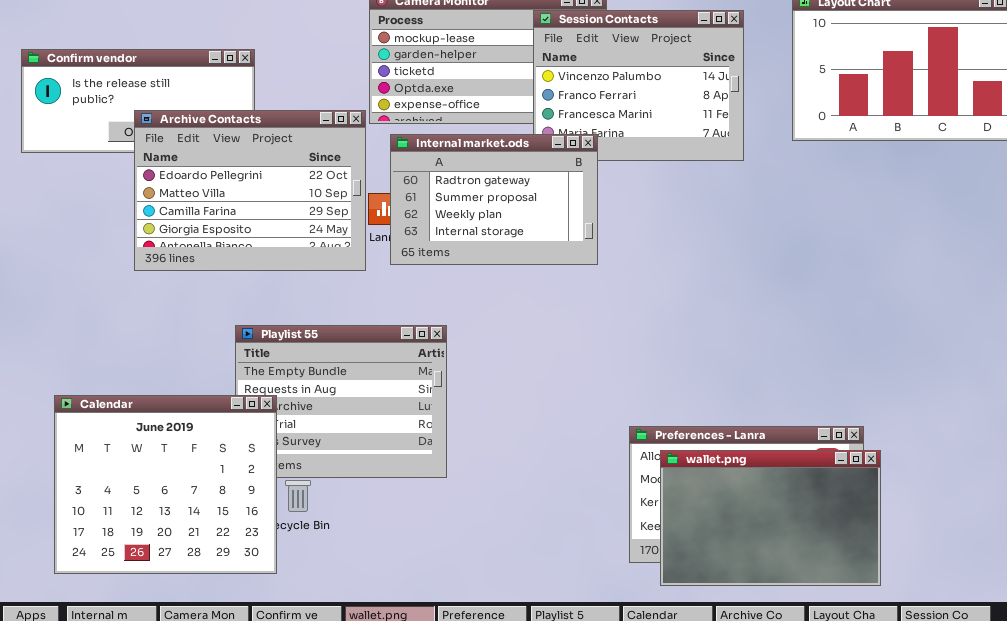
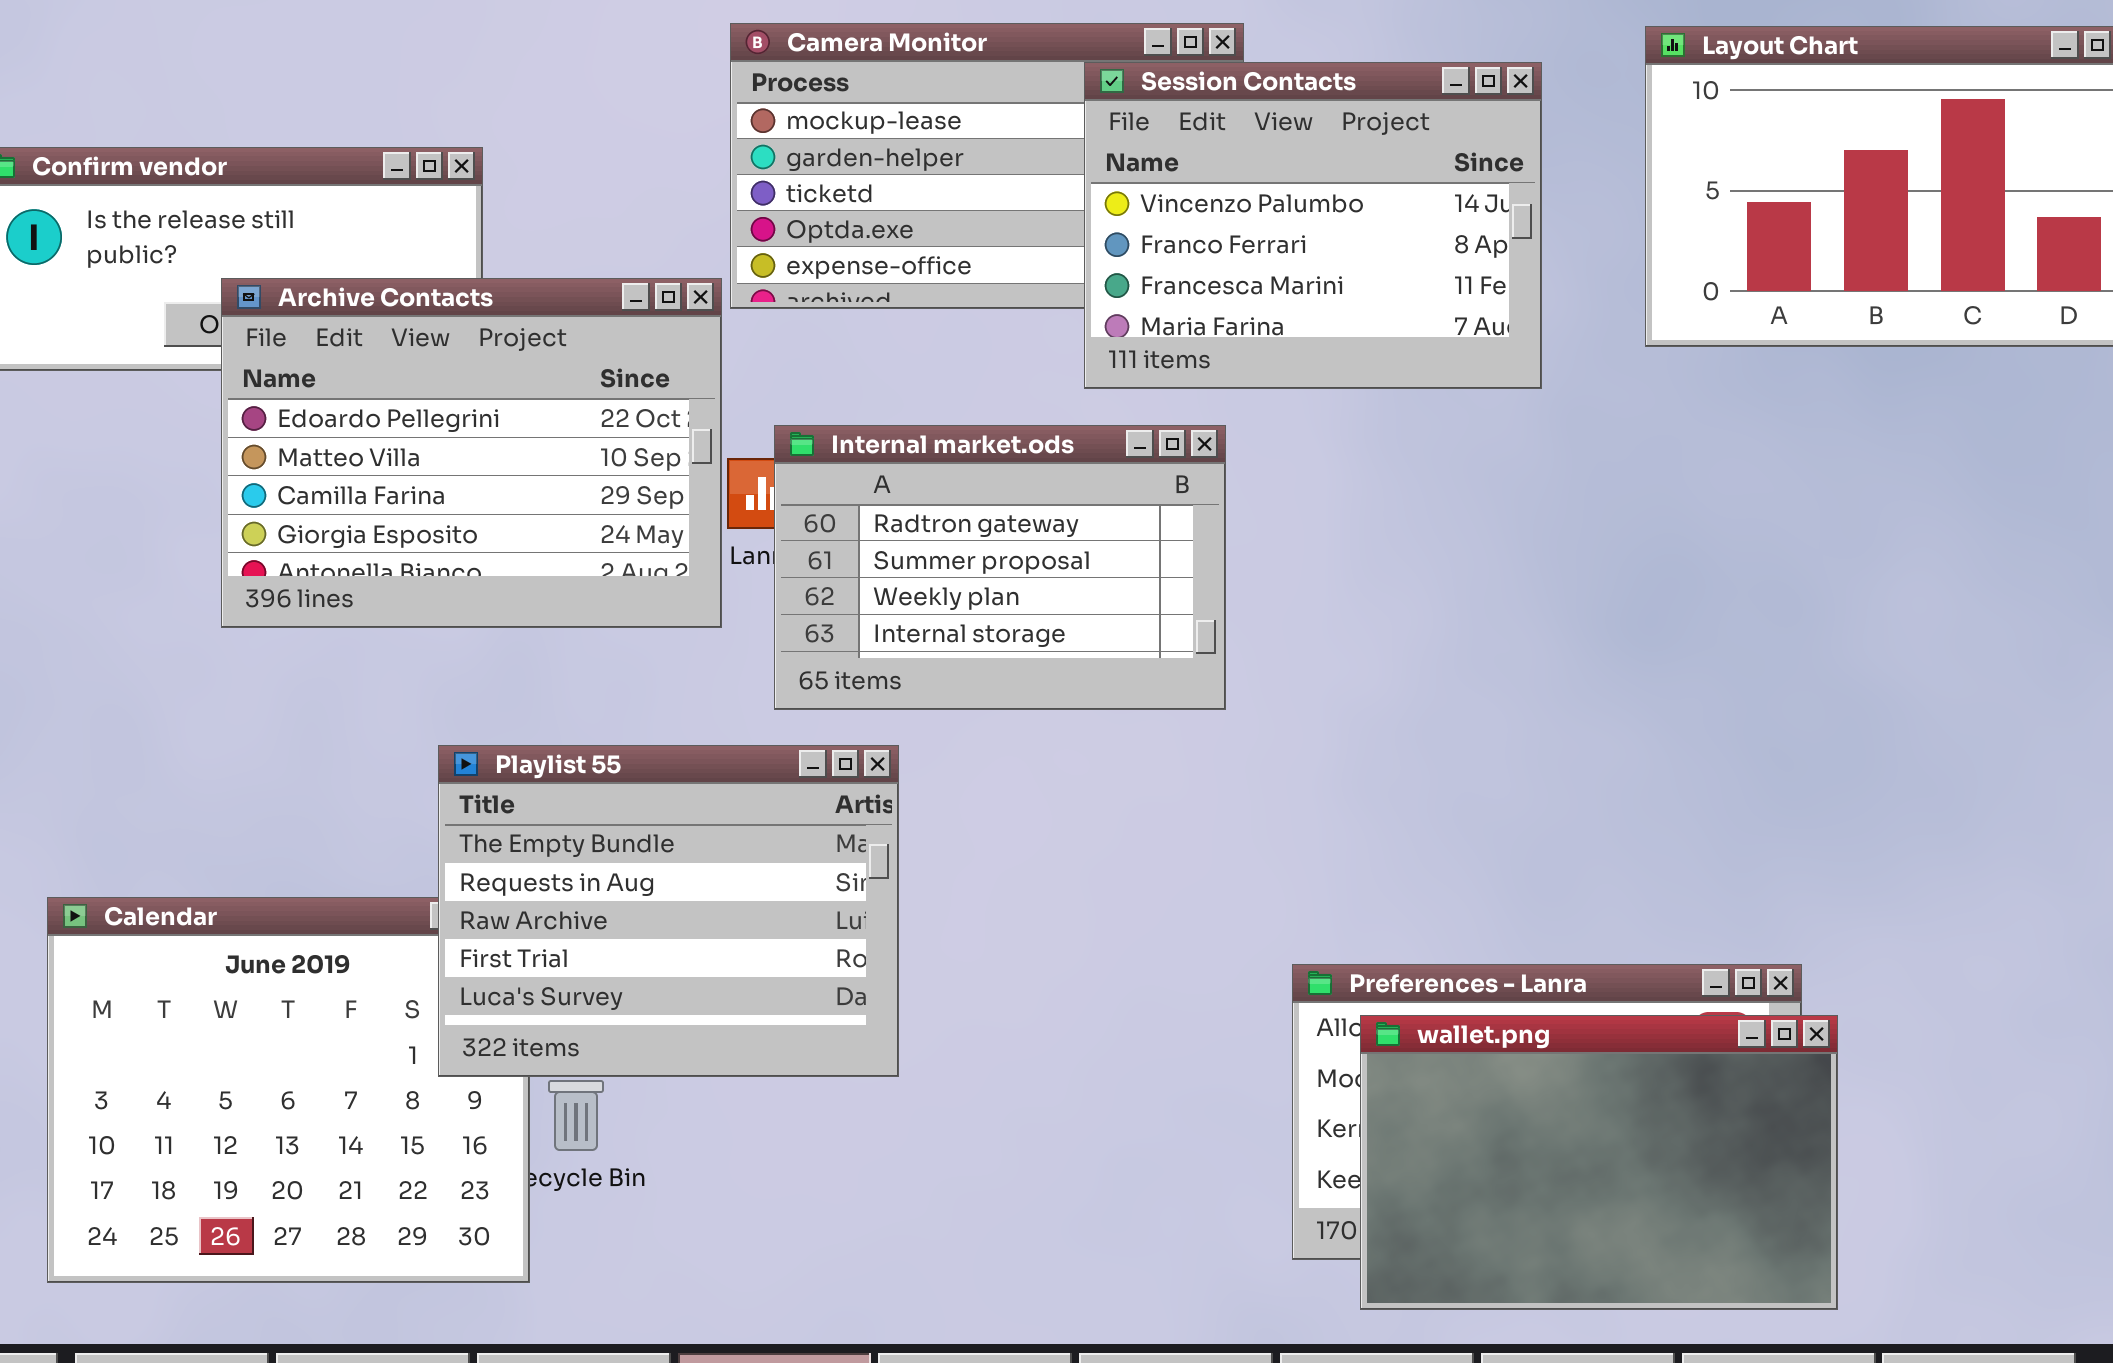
Internal market.ods: [390,134,598,265] -> [774,425,1226,710], moved
Playlist 55: [235,325,447,478] -> [438,745,899,1077], raised

